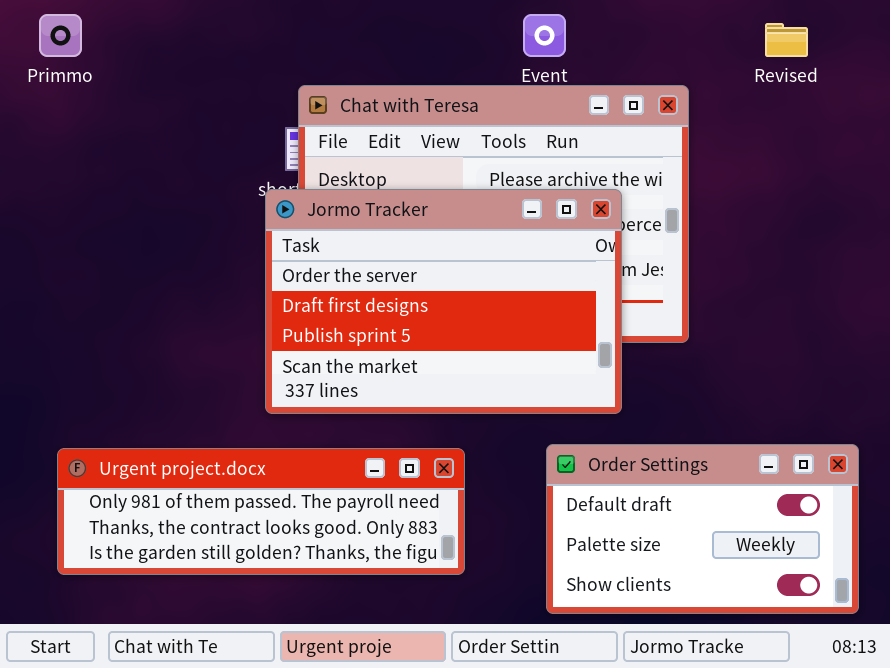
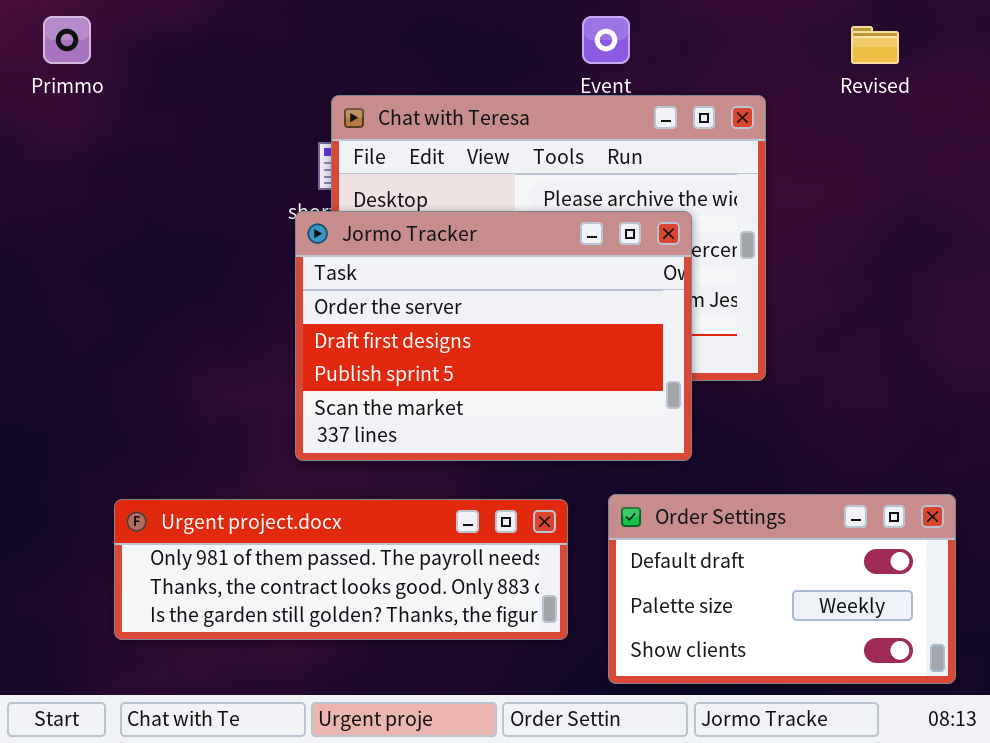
Urgent project.docx: [57,448,465,575] -> [114,499,568,640], moved

